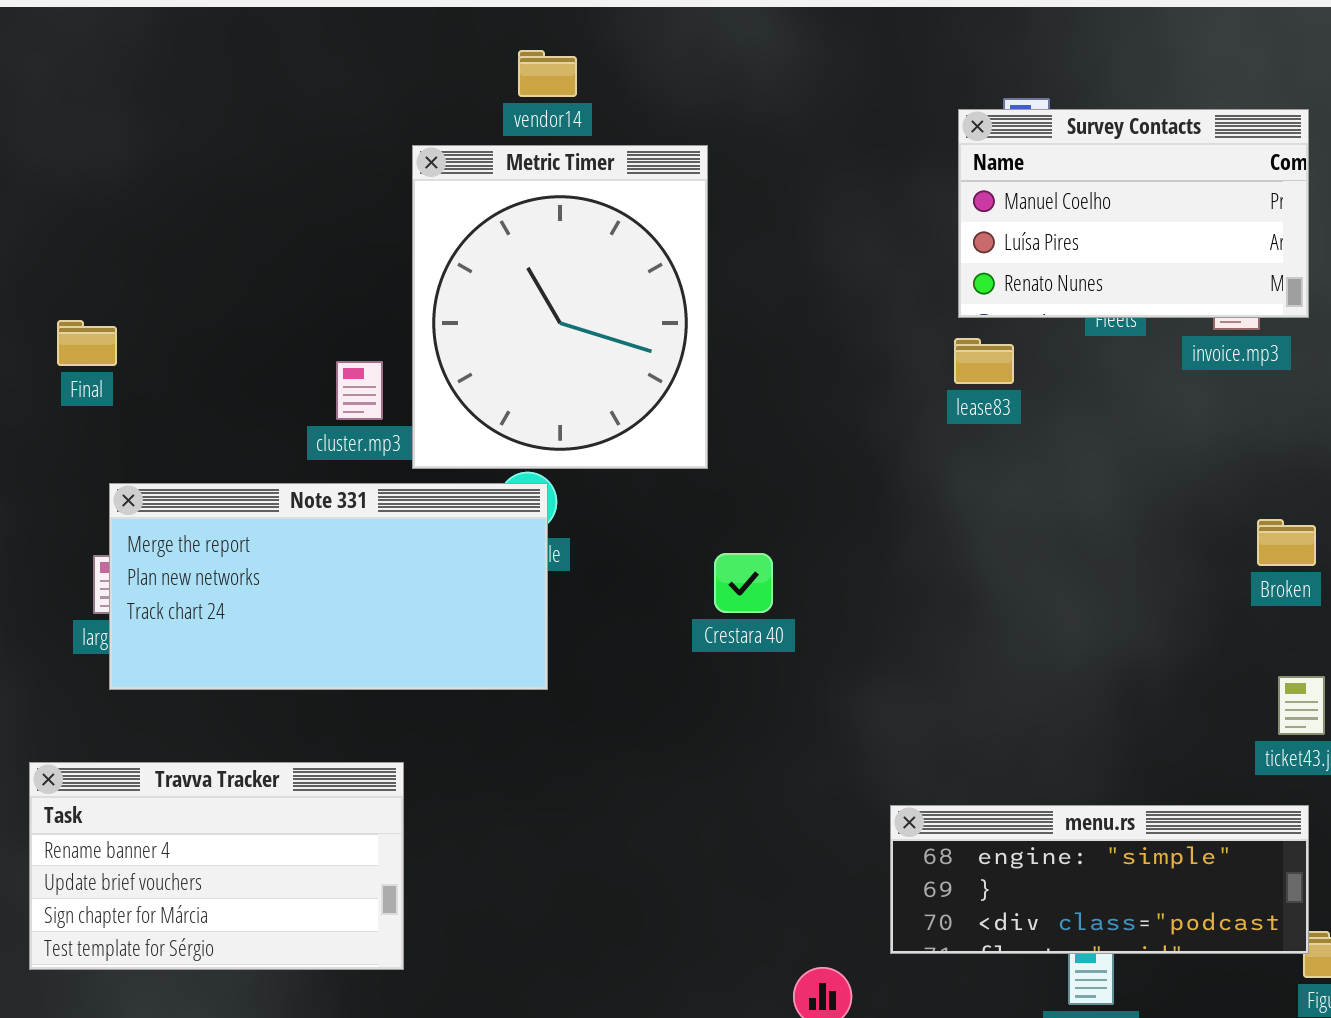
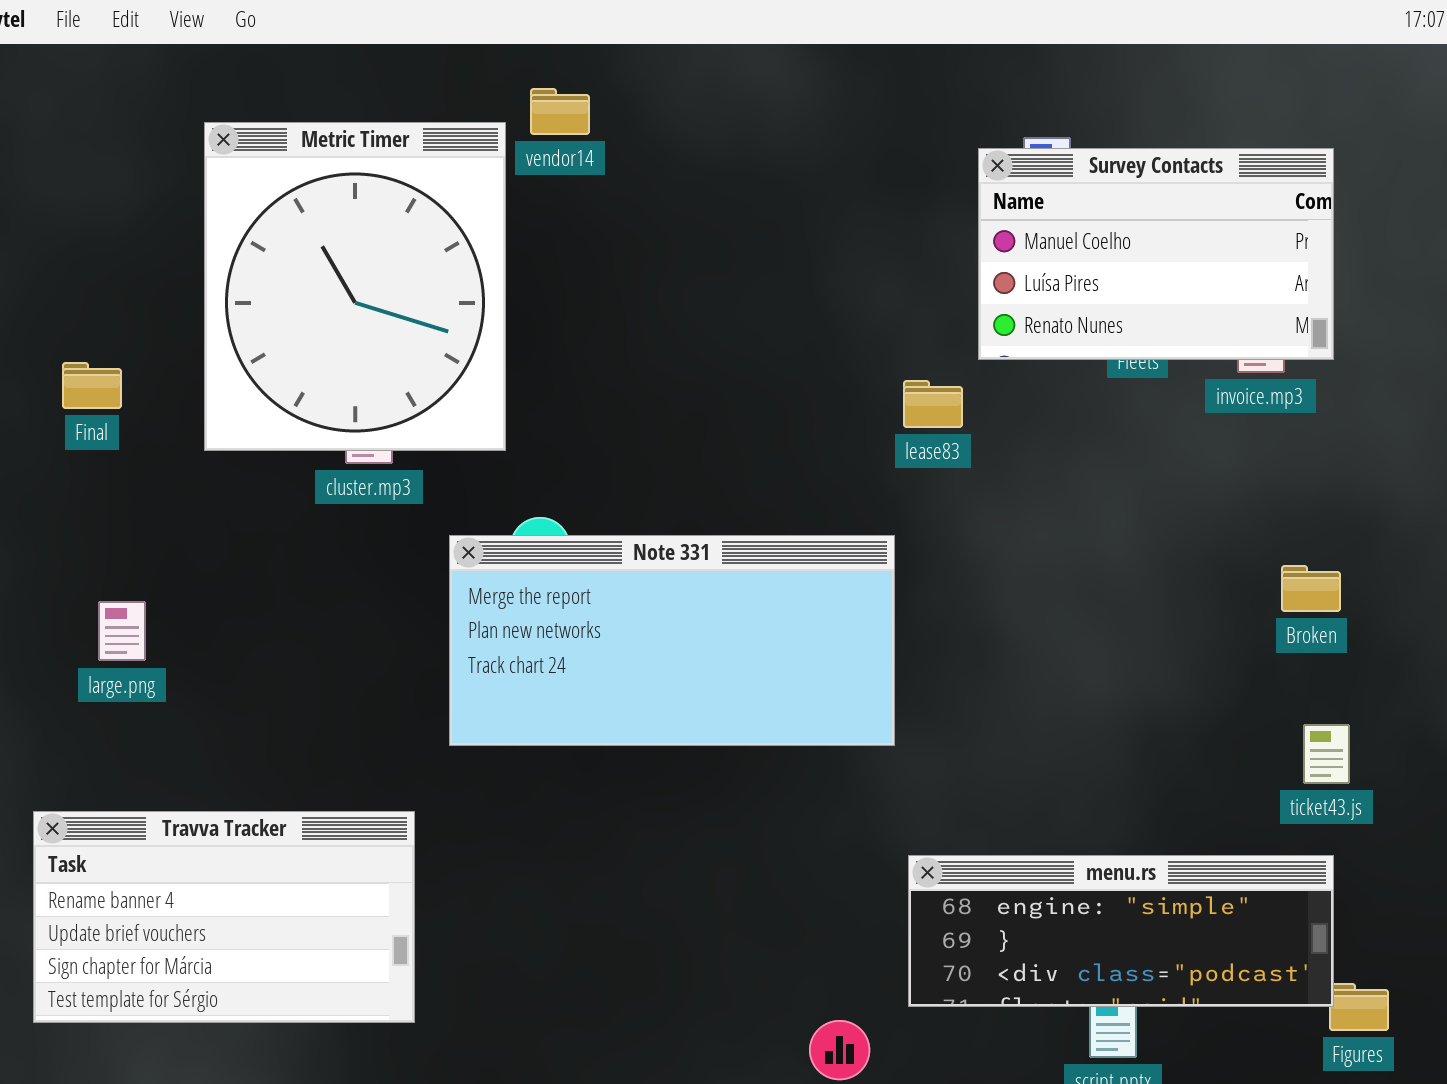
Metric Timer: [412,145,708,469] -> [204,122,506,451], moved
lease83: [954,338,1014,384] -> [903,380,963,428], moved
Note 331: [109,483,548,690] -> [449,535,895,746], moved

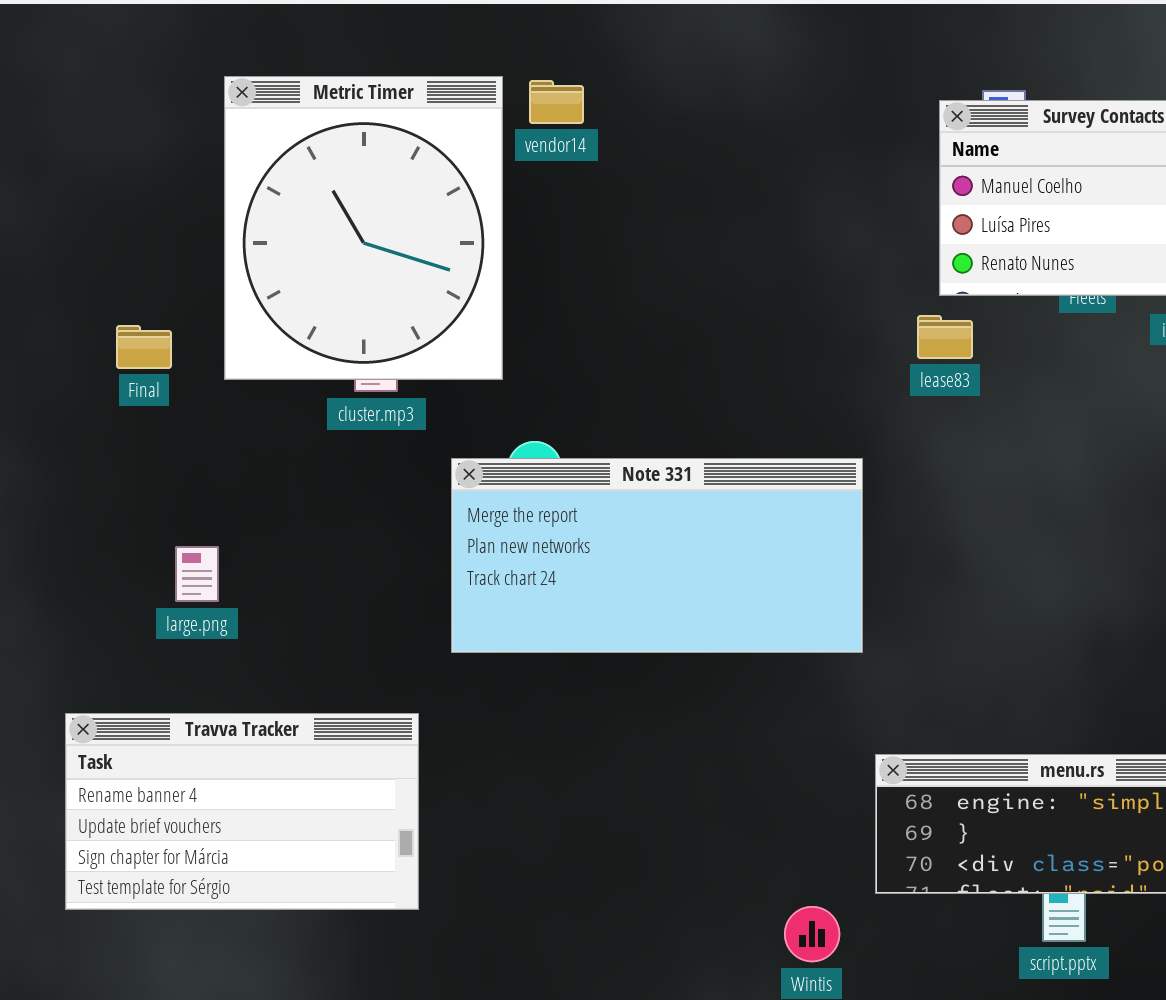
vendor14: [530,88,590,135] -> [529,80,584,124], moved
Final: [62,362,122,409] -> [116,325,172,369], moved
lease83: [903,380,963,428] -> [917,315,973,359], moved
large.png: [98,601,146,661] -> [175,546,219,602], moved

